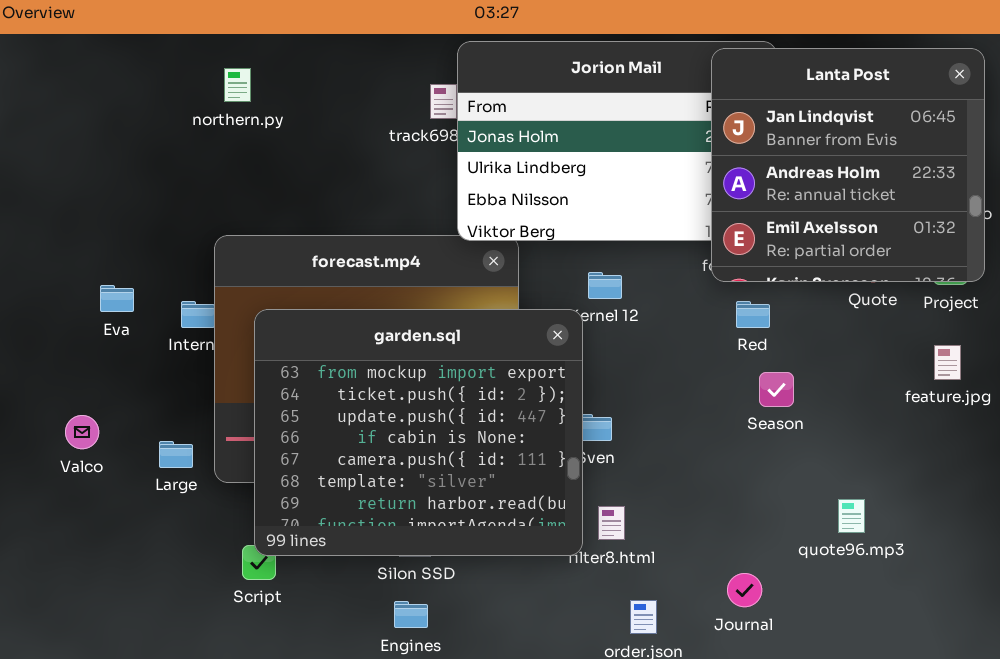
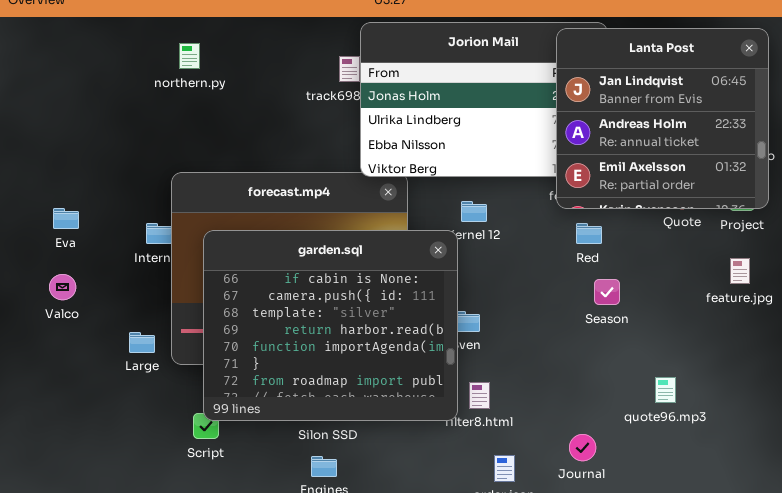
Eva: [100,285,134,312] -> [53,208,79,229], moved
garden.sql: [254,309,583,556] -> [203,230,458,421], scrolled down 3 rows
Valco: [65,415,99,449] -> [49,274,76,300], moved

